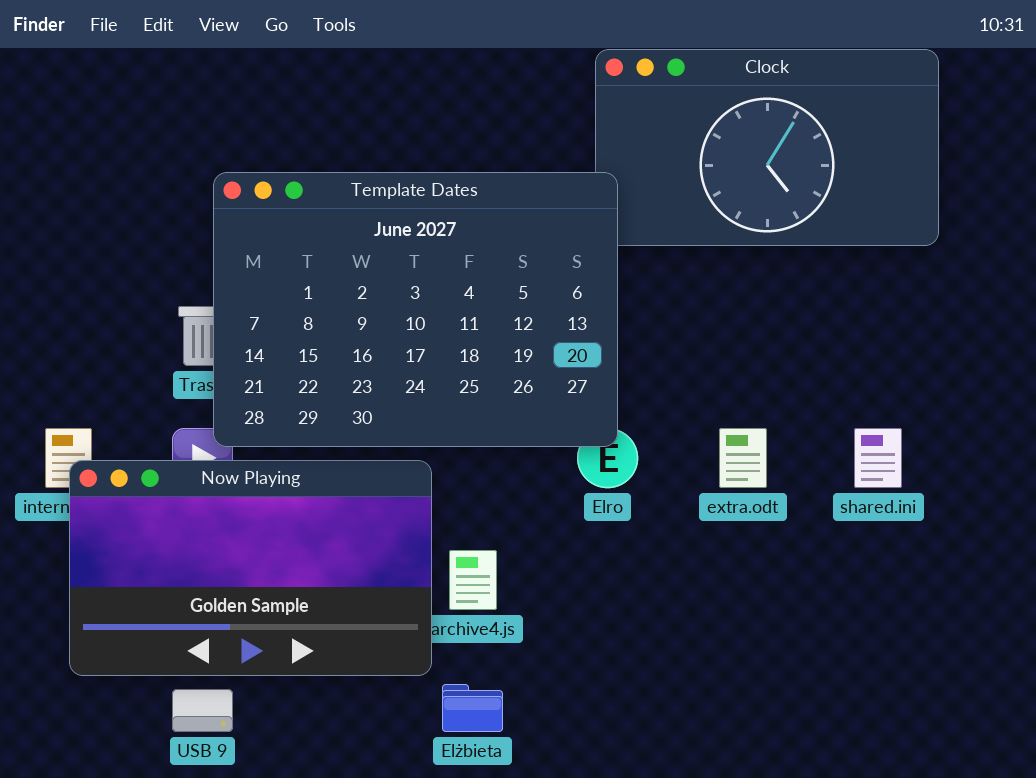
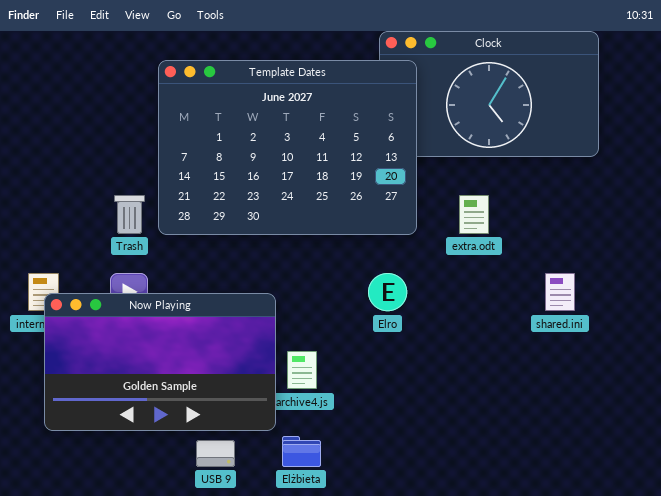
Template Dates: [213,172,618,447] -> [158,60,417,235], moved
extra.odt: [719,428,767,488] -> [459,195,489,234], moved
USB 9: [172,689,233,732] -> [196,440,235,467], moved

